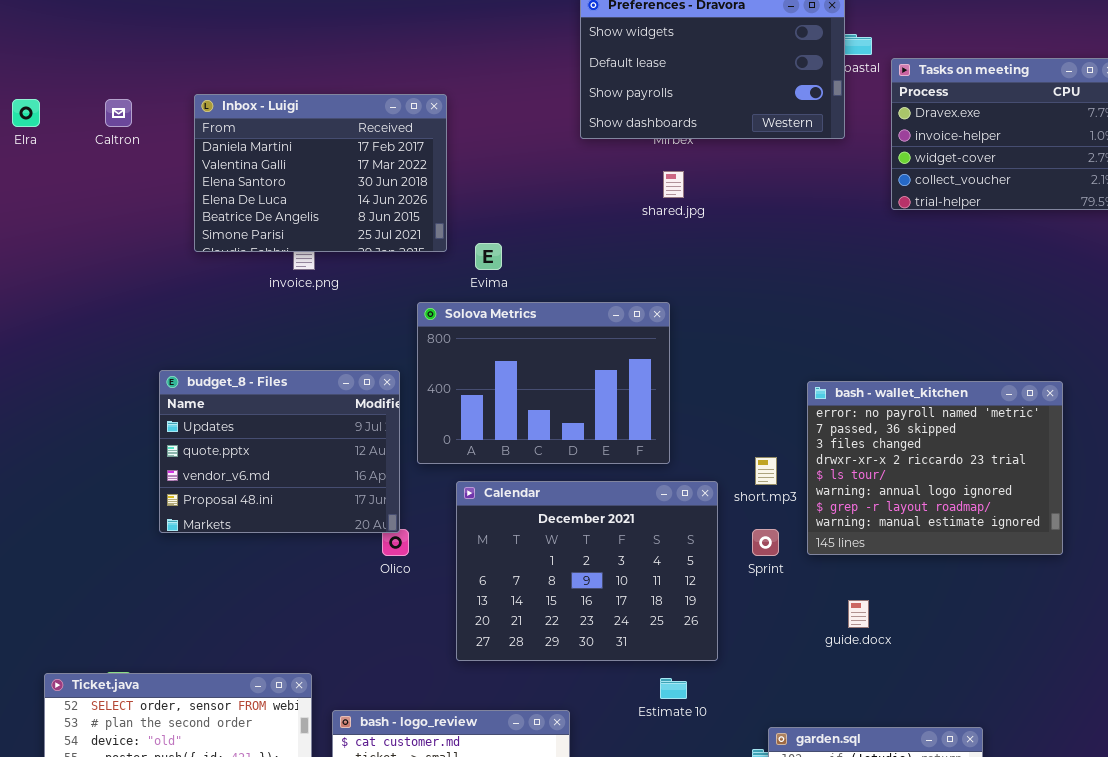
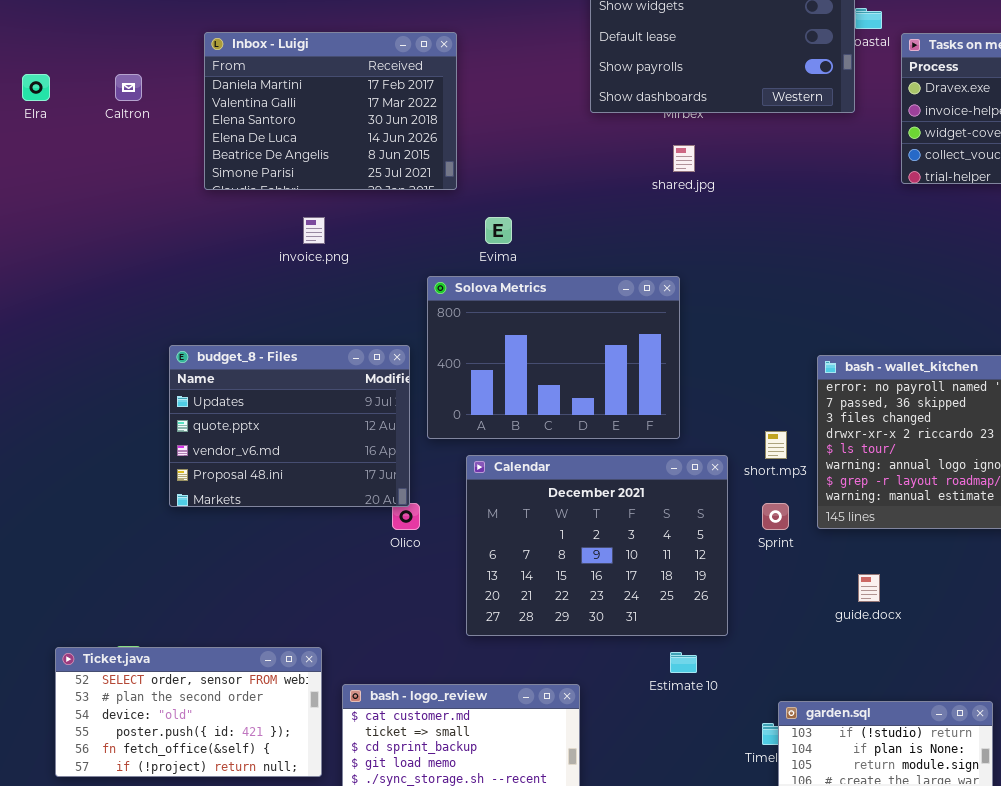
Inbox - Luigi: [194,94,447,252] -> [204,32,457,190], moved

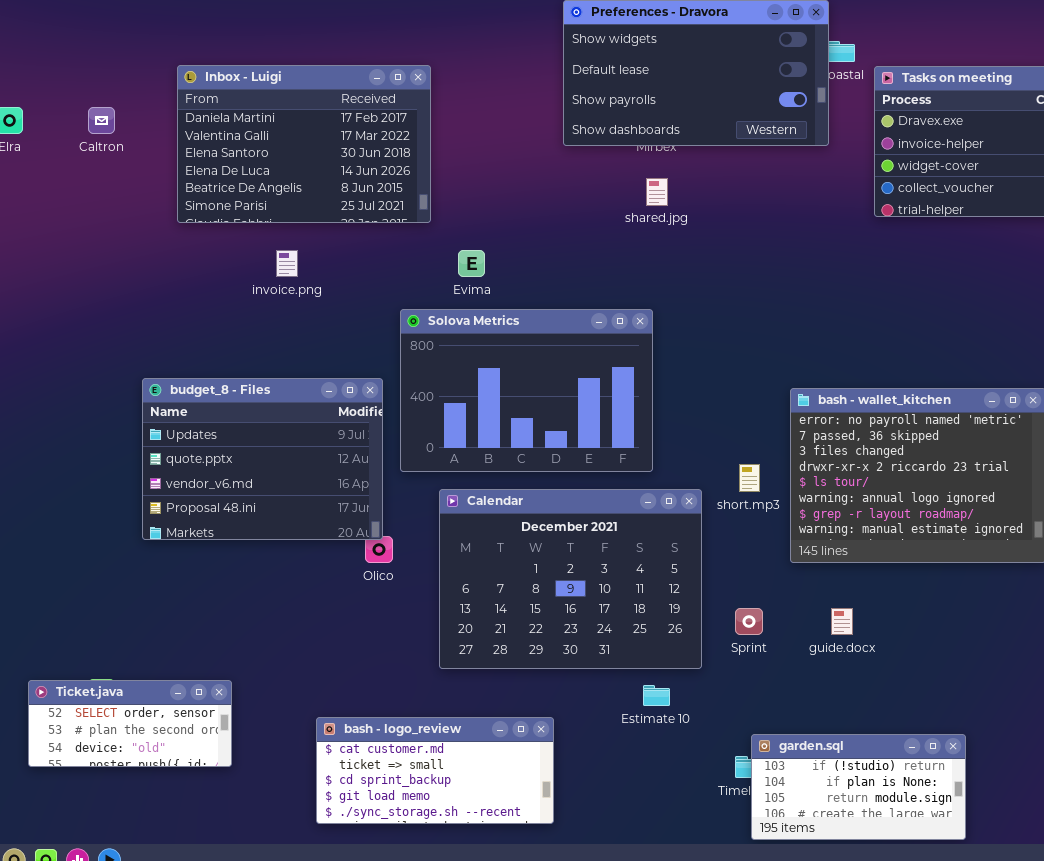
Sprint: [762,503,789,530] -> [735,608,763,635], moved
Ticket.java: [55,647,322,777] -> [28,680,232,767], resized

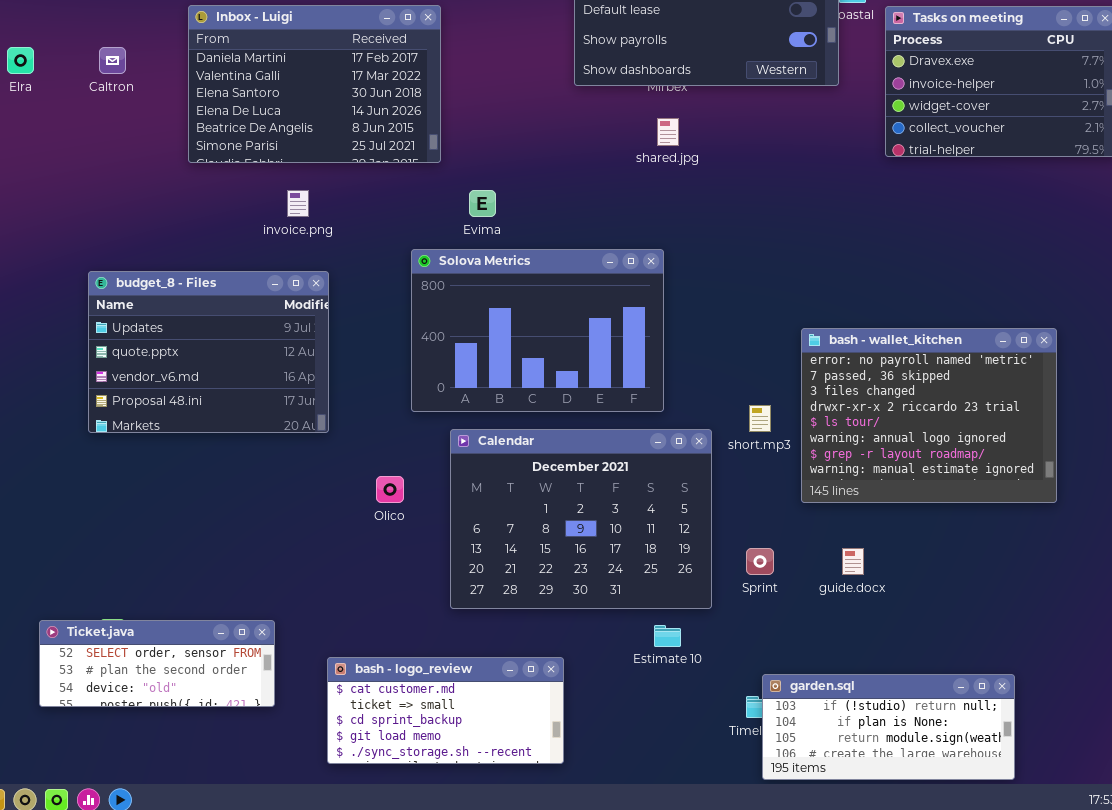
budget_8 - Files: [142,378,383,540] -> [88,271,329,433], moved
Ticket.java: [28,680,232,767] -> [39,620,275,707], resized
garden.sql: [751,734,966,840] -> [762,674,1015,780], resized

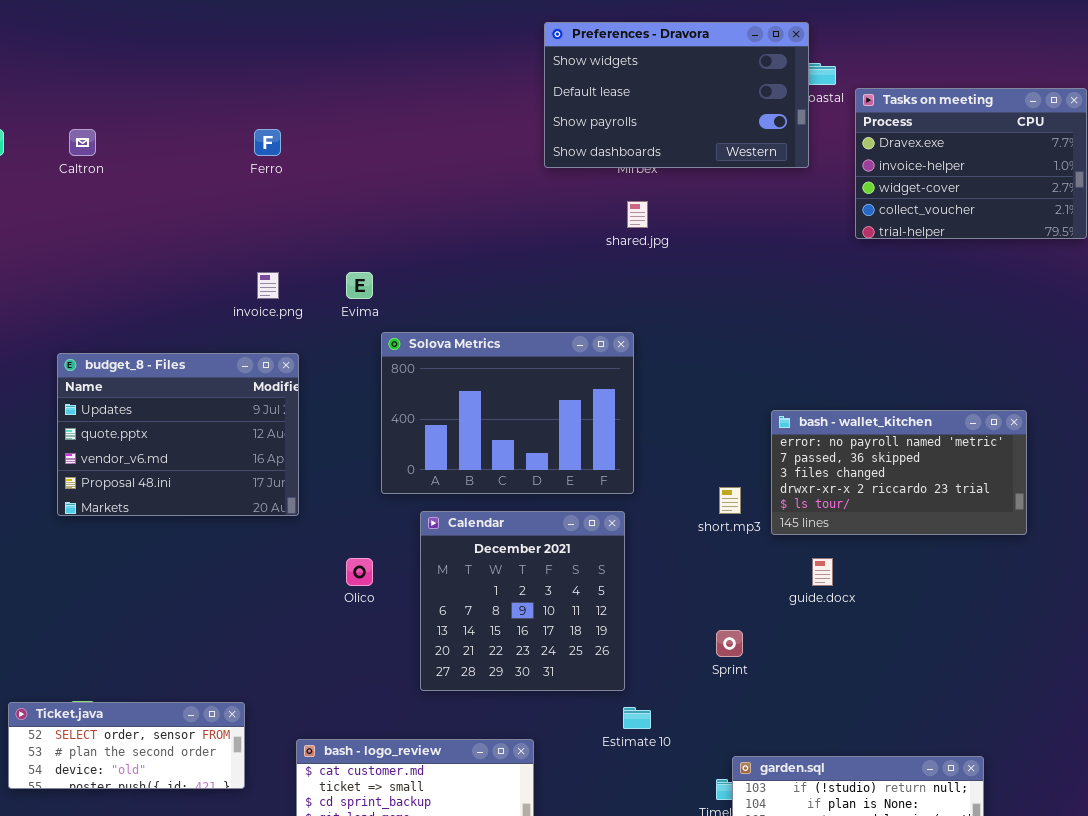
Inbox - Luigi: [188,5,441,163] -> none, closed
Evima: [469,190,496,217] -> [346,272,373,299], moved
bash - wallet_kitchen: [801,328,1057,503] -> [771,410,1027,535], resized
Calendar: [450,429,712,609] -> [420,511,625,691], resized
guide.docx: [842,548,864,575] -> [812,558,833,586], moved

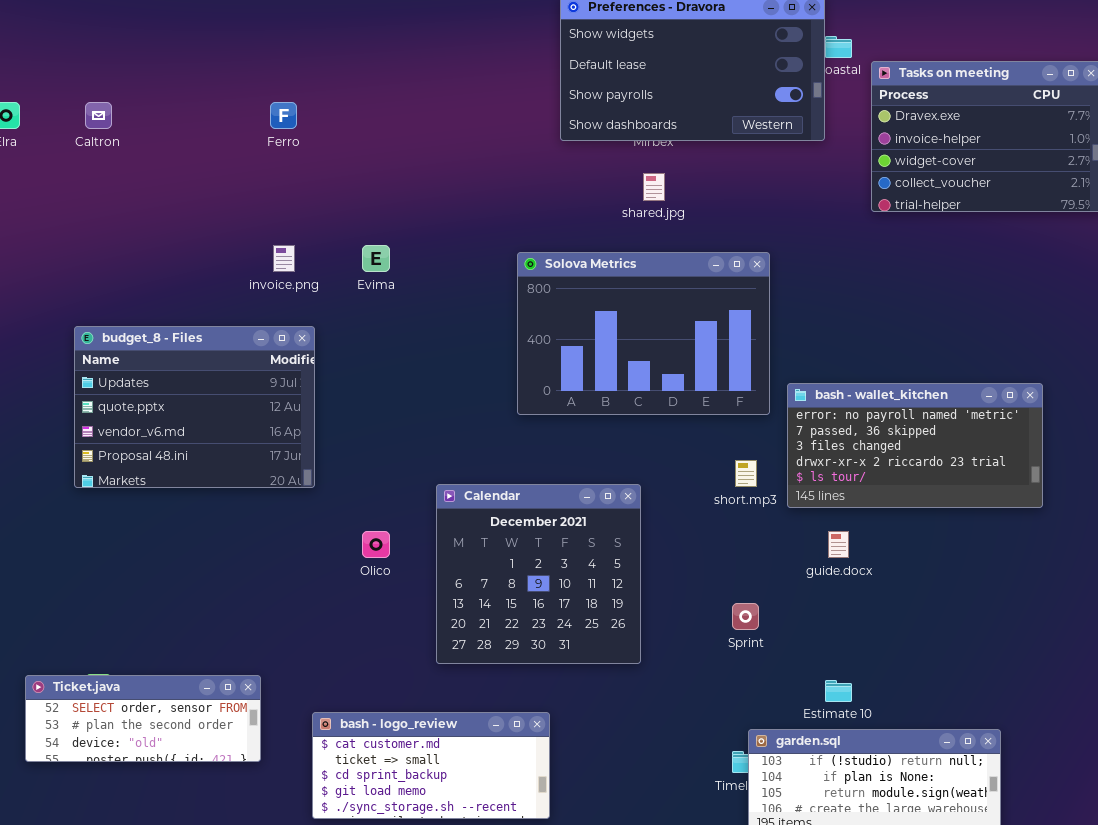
Solova Metrics: [381,332,634,494] -> [517,252,770,415], moved
Estimate 10: [623,707,651,729] -> [825,680,852,702], moved

